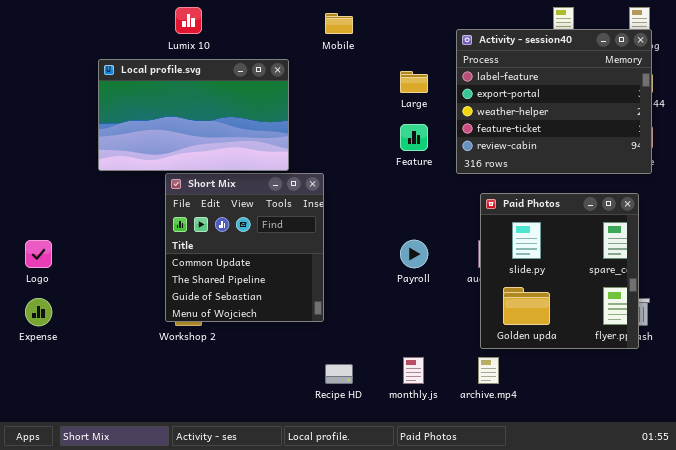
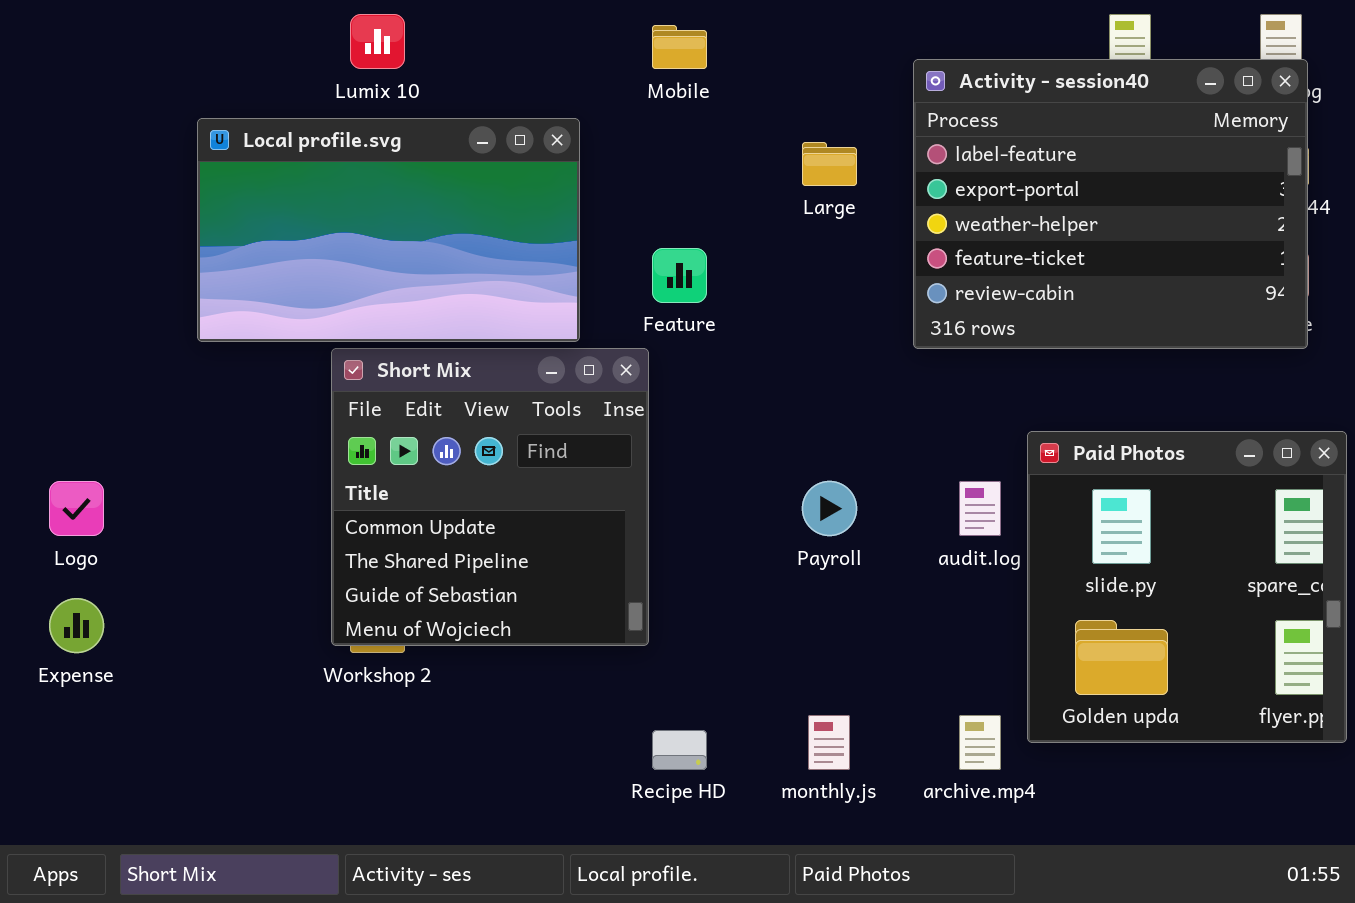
Feature: [400,124,428,151] -> [652,248,707,303], moved
Paid Photos: [480,193,639,349] -> [1027,431,1347,743], moved

